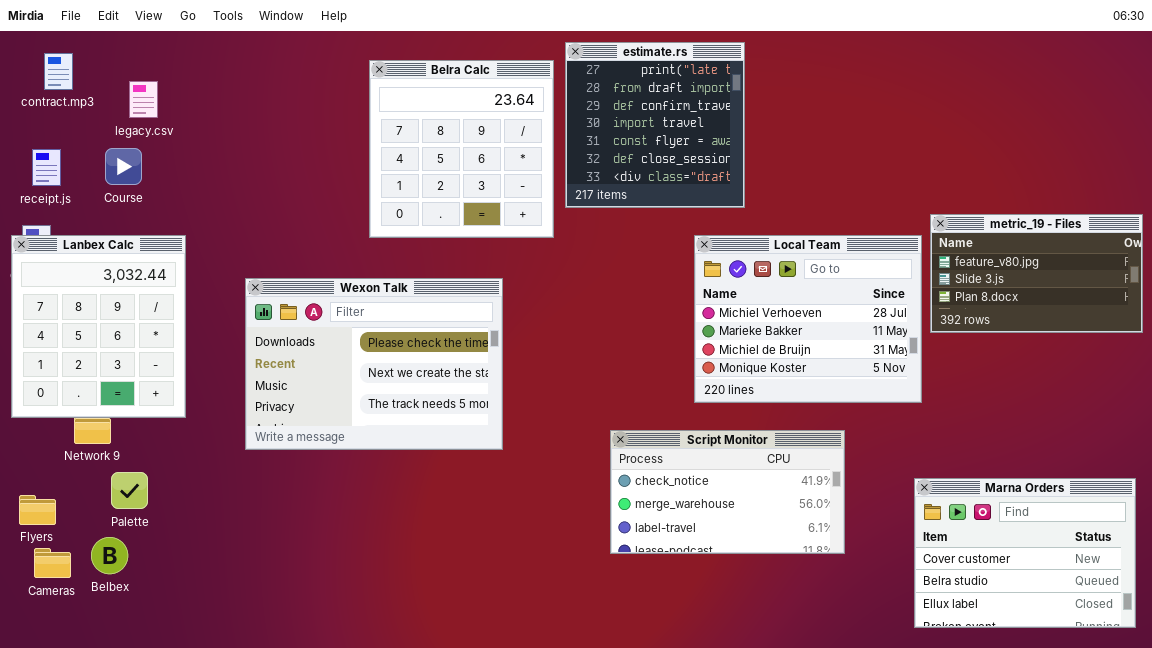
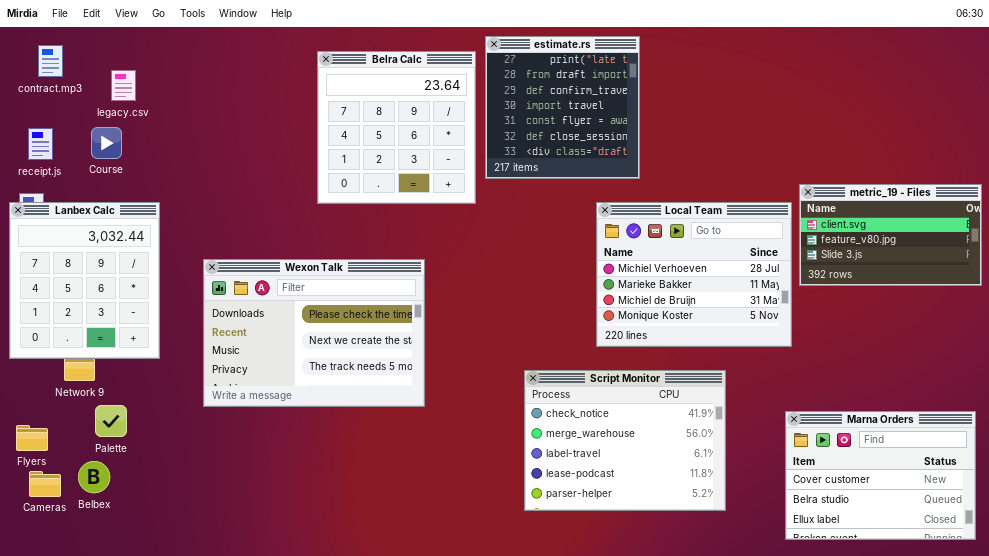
metric_19 - Files: [930,214,1143,333] -> [799,184,982,286], scrolled up 1 row
Wexon Talk: [245,278,503,450] -> [203,259,425,407], moved
Script Monitor: [610,430,845,554] -> [524,370,726,511], resized

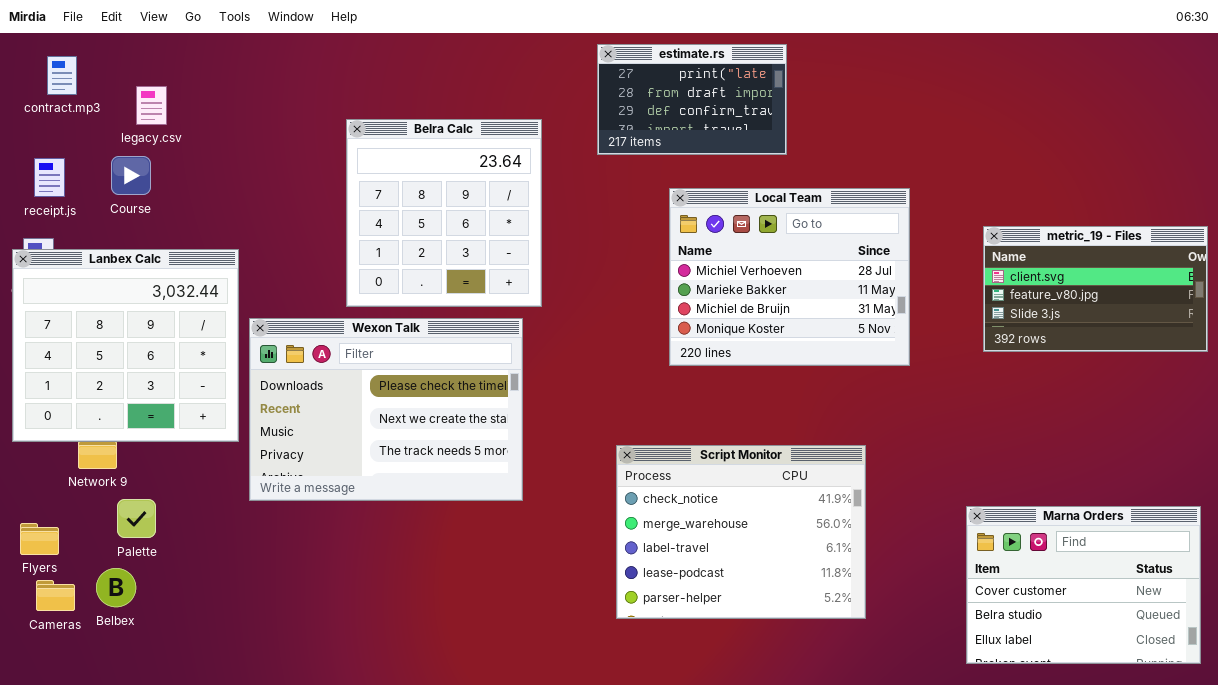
estimate.rs: [485,36,640,179] -> [597,44,787,155], resized
Belra Calc: [317,51,476,204] -> [346,119,542,307], moved
Lanbex Calc: [9,202,160,359] -> [12,249,239,442], resized
Local Team: [596,202,792,347] -> [669,188,910,366], moved
Script Monitor: [524,370,726,511] -> [616,445,866,619], moved

